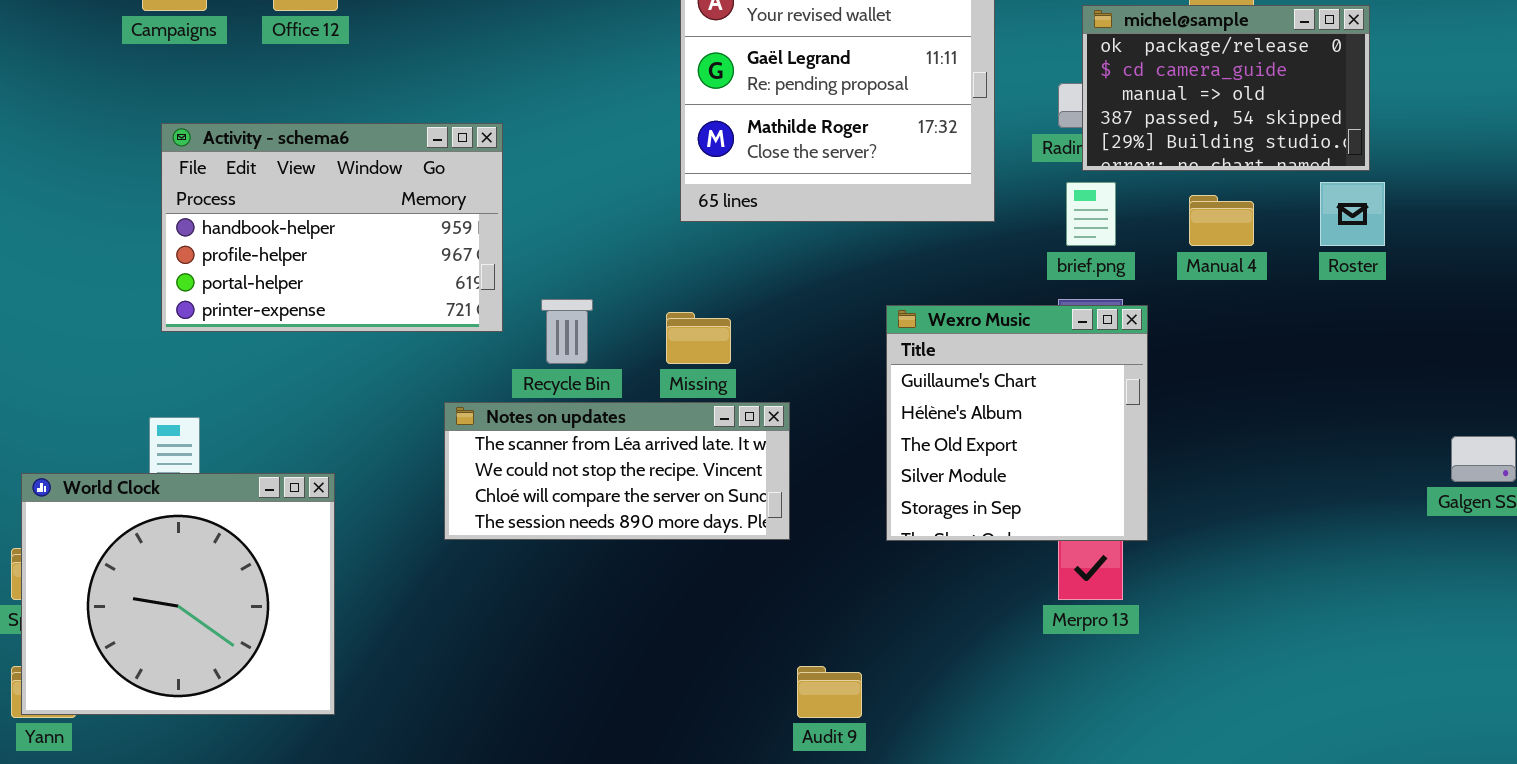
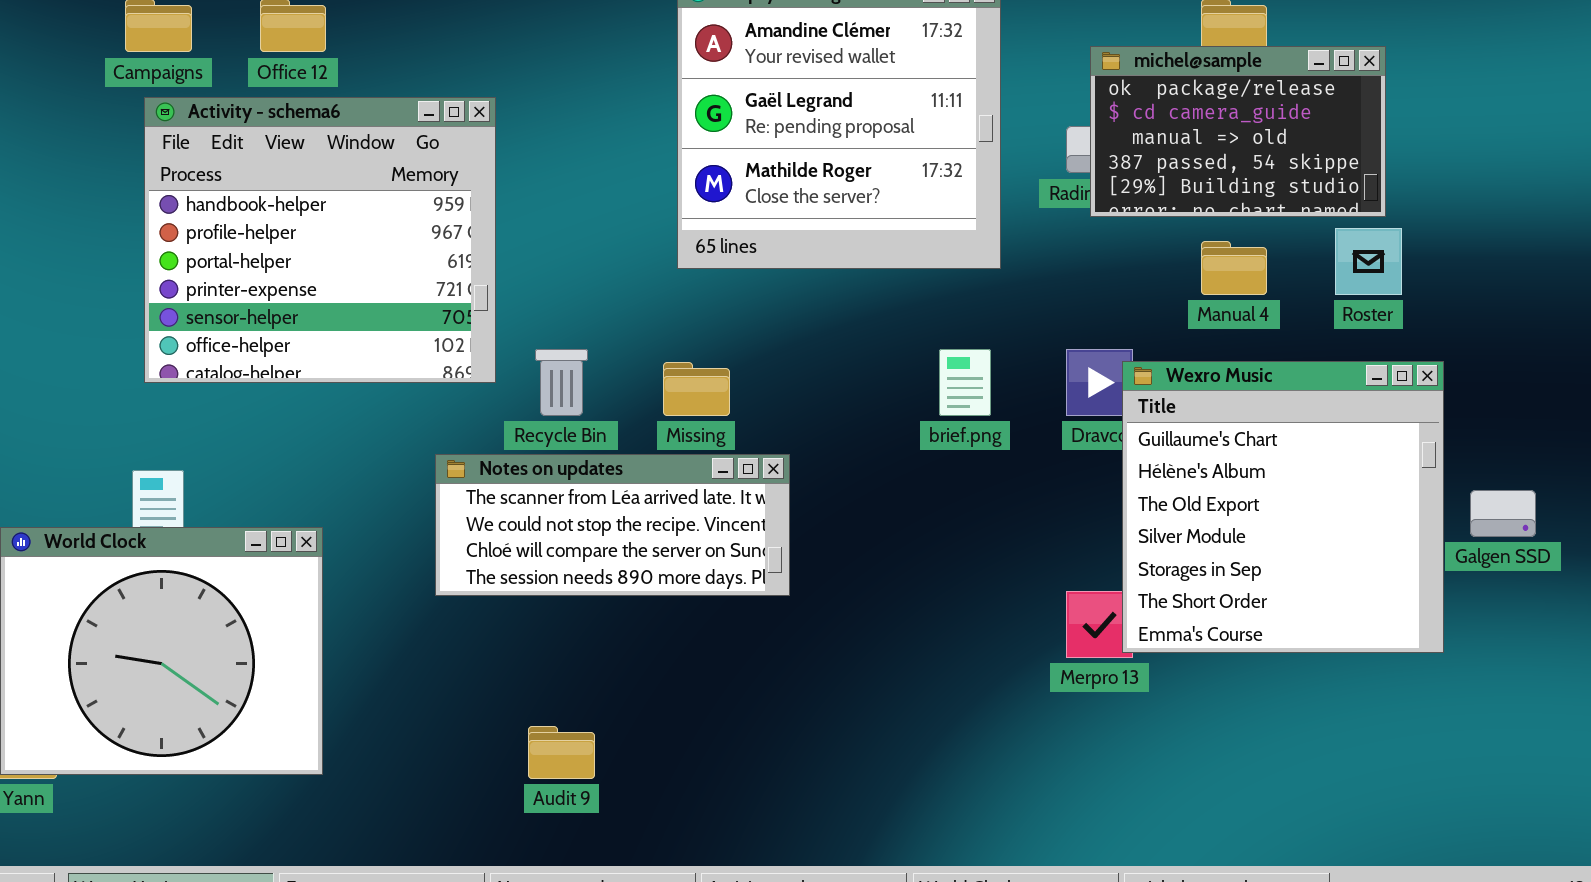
Activity - schema6: [161,123,503,332] -> [144,97,496,383], resized
brief.png: [1066,182,1116,246] -> [939,349,991,416], moved
Wexro Music: [886,305,1148,541] -> [1122,361,1444,653], moved, resized
Audit 9: [797,666,862,718] -> [528,726,595,779], moved

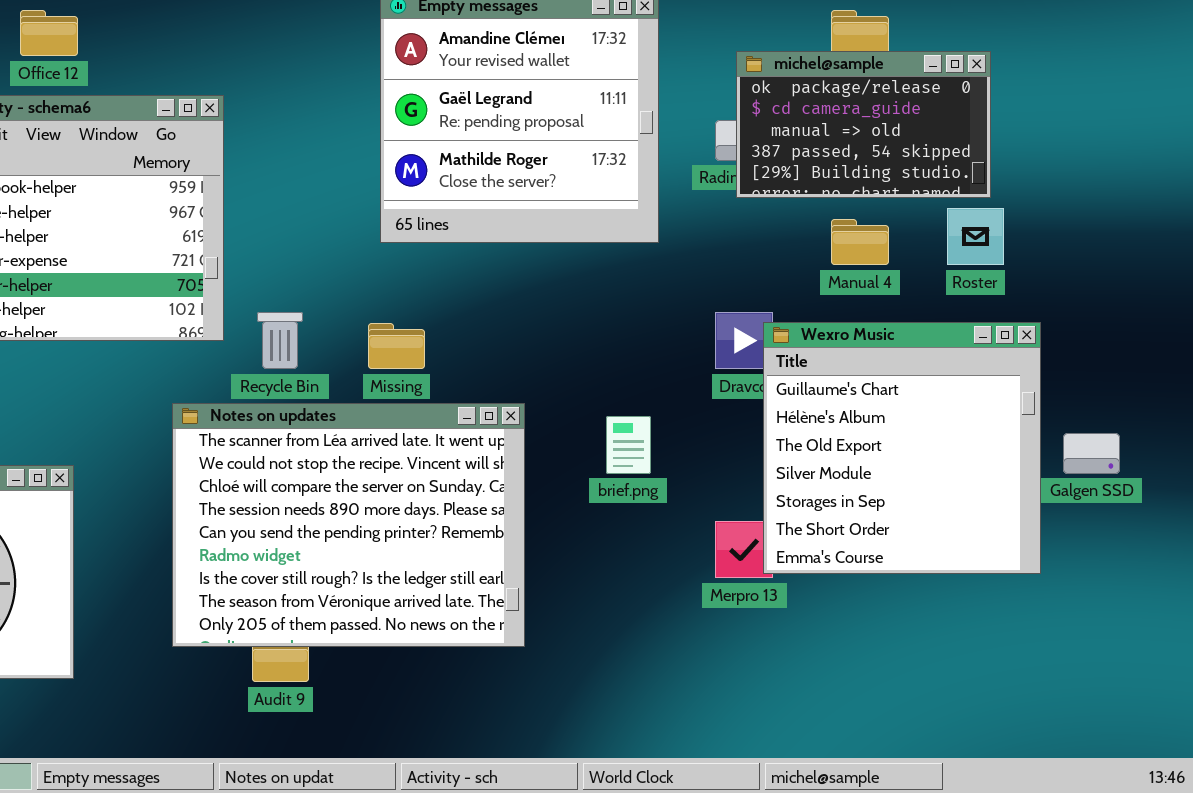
brief.png: [939,349,991,416] -> [606,416,651,474], moved
Notes on updates: [435,454,790,596] -> [172,403,525,647], resized

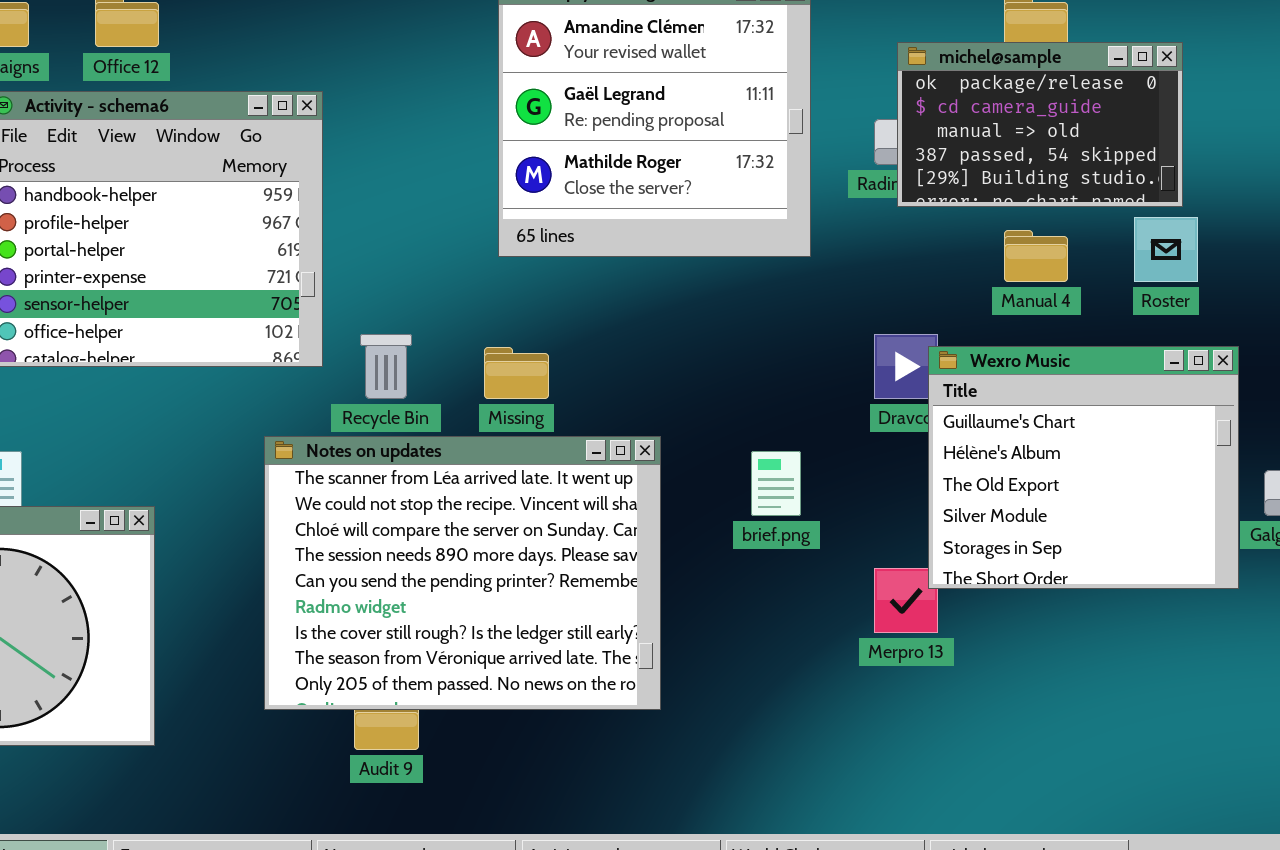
Wexro Music: [763,322,1041,574] -> [928,346,1239,589], resized

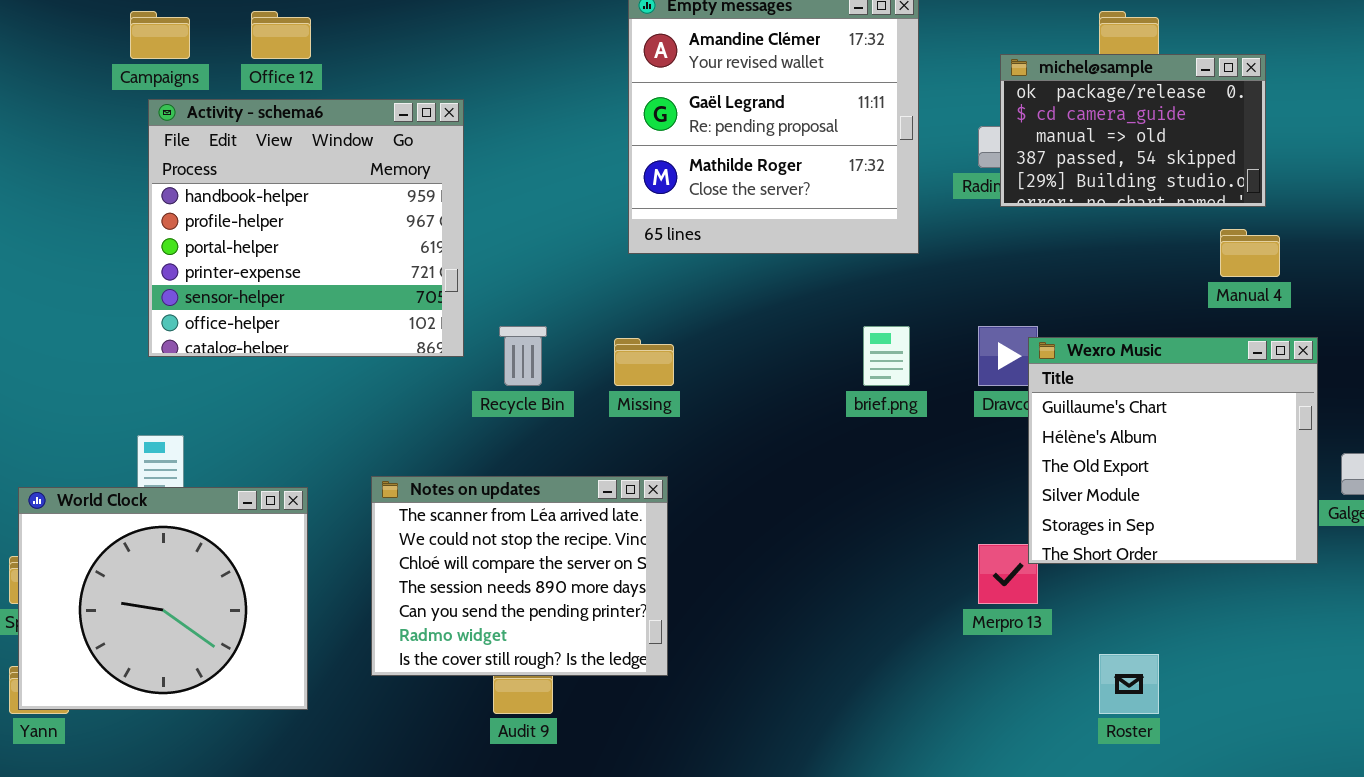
Roster: [1134,217,1198,282] -> [1099,654,1159,714], moved
Manual 4: [1004,230,1068,282] -> [1220,229,1280,277], moved
Notes on updates: [264,436,661,710] -> [371,476,668,676], moved, resized
brief.png: [751,451,801,516] -> [863,326,910,386], moved

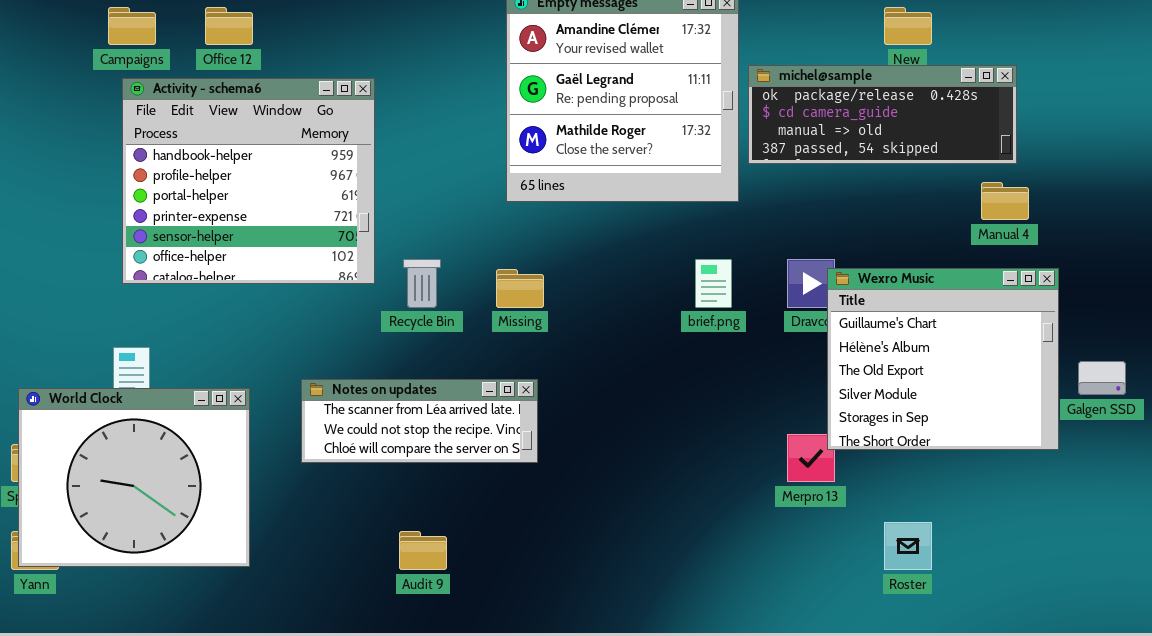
michel@sample: [1000,54,1266,207] -> [748,65,1017,164], resized
Notes on updates: [371,476,668,676] -> [301,379,538,463], resized

